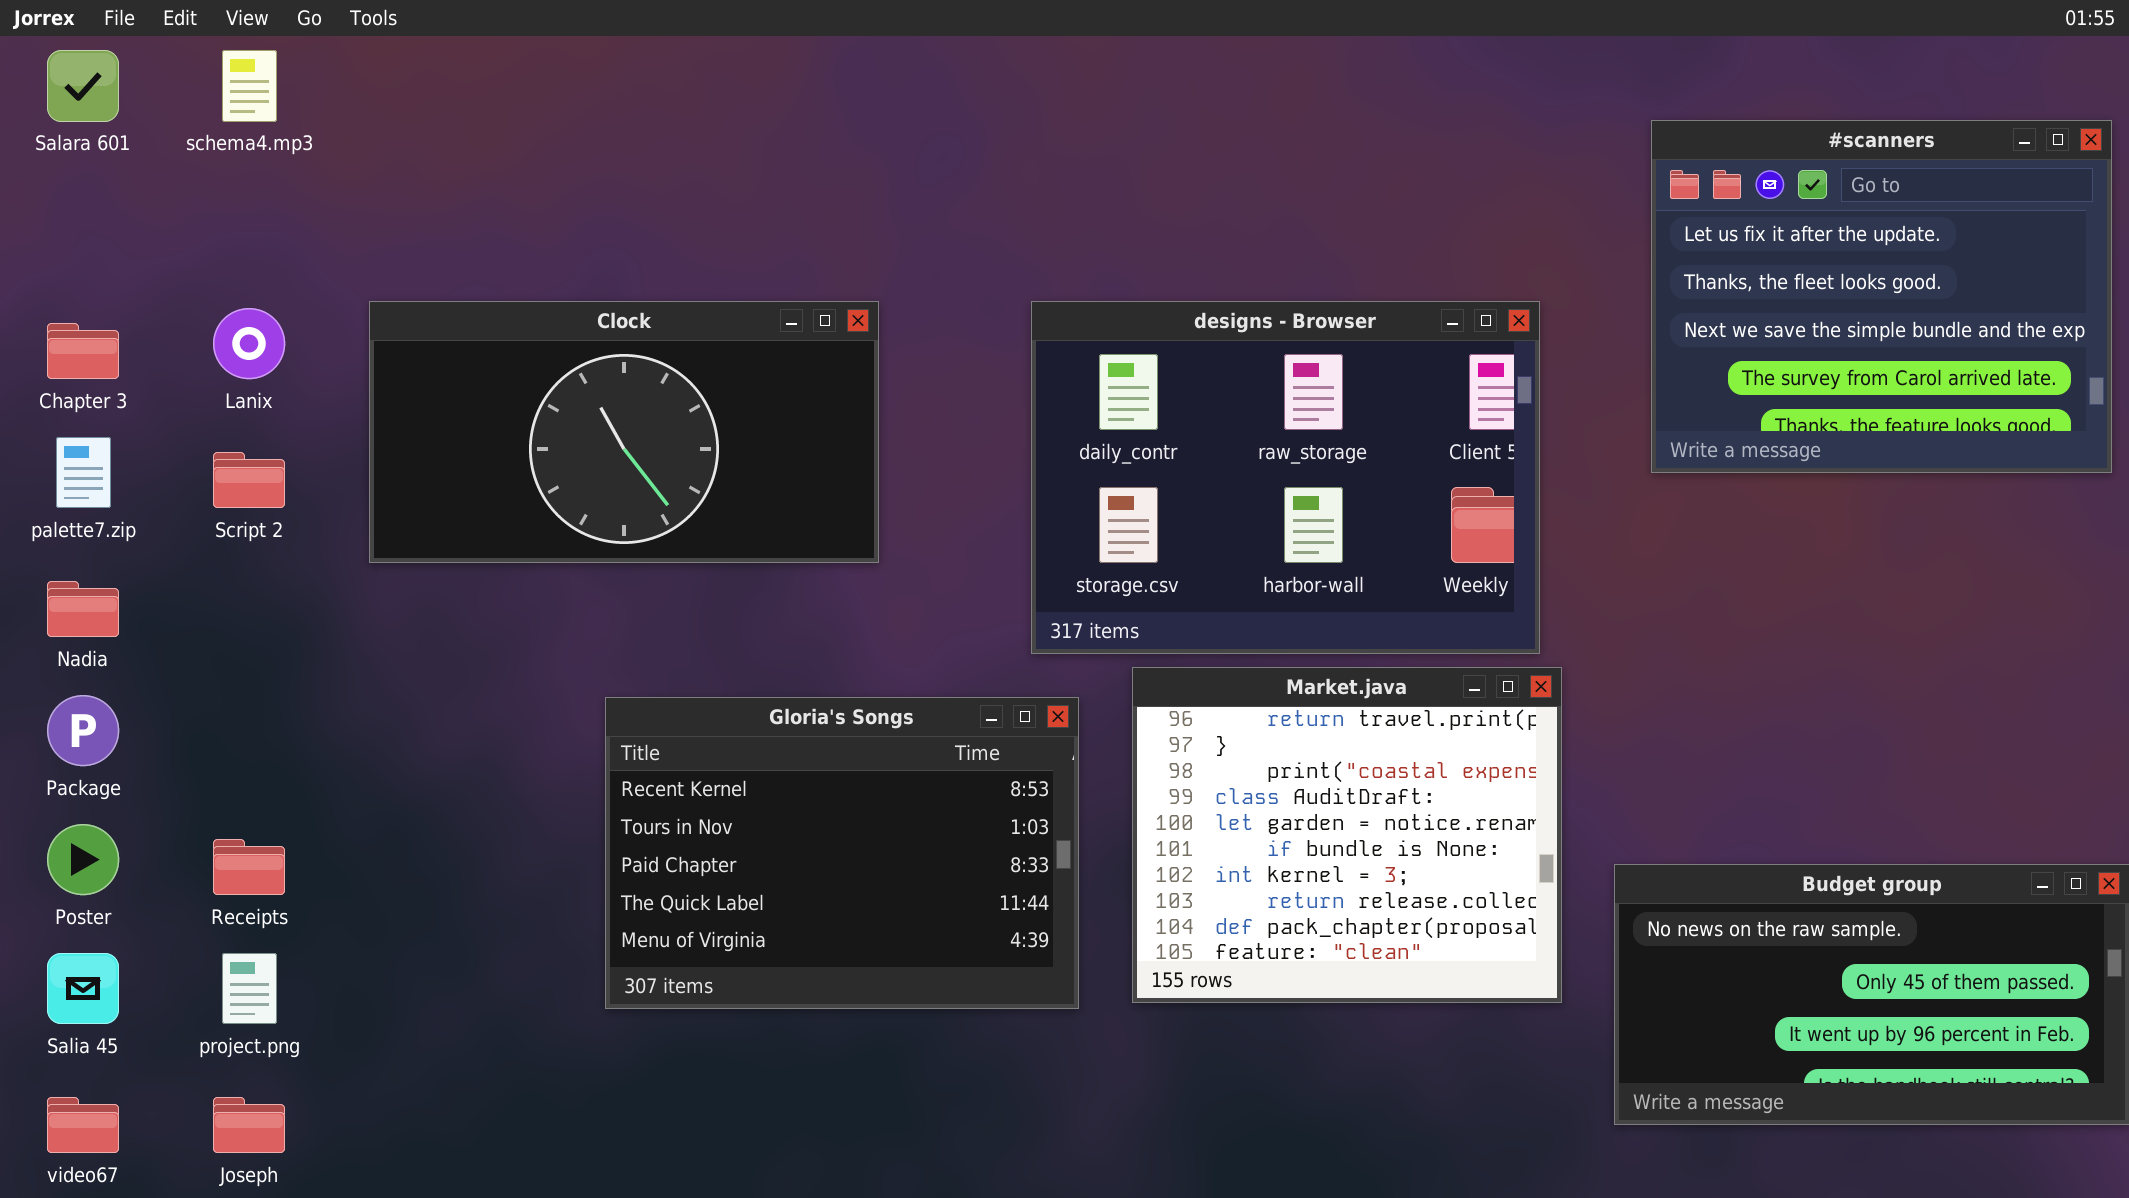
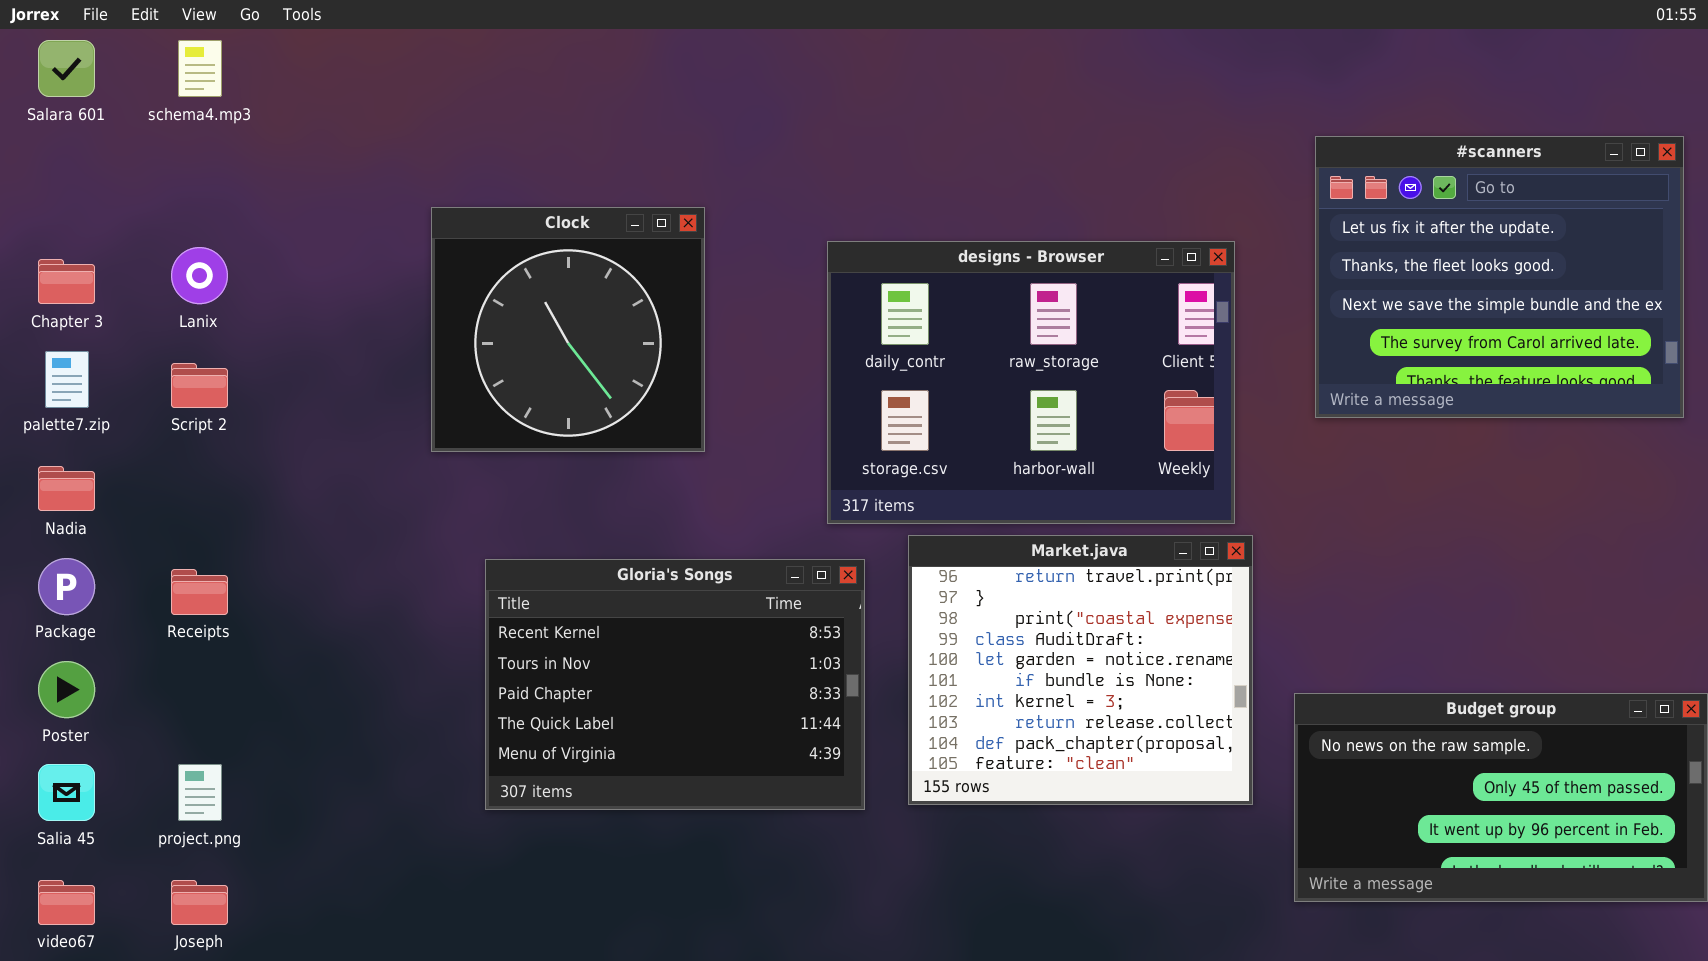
#scanners: [1651,120,2112,473] -> [1315,136,1684,418], moved
Clock: [369,301,879,563] -> [431,207,705,452], resized
Receipts: [213,839,285,895] -> [171,569,228,615], moved

